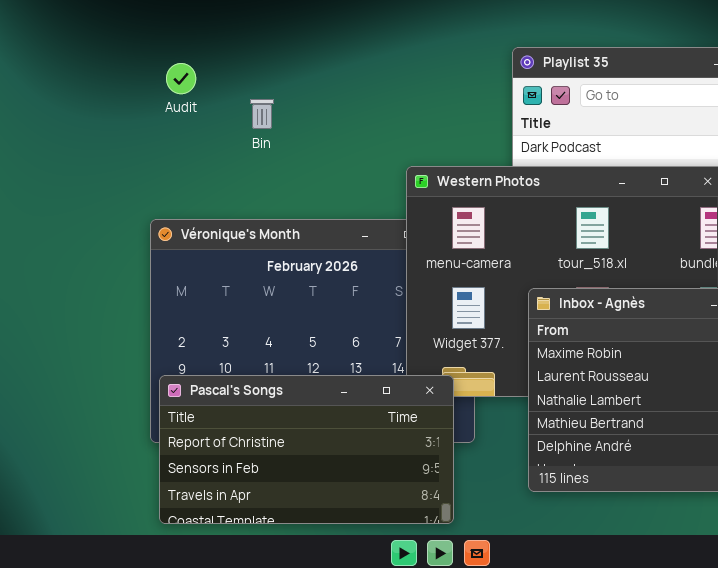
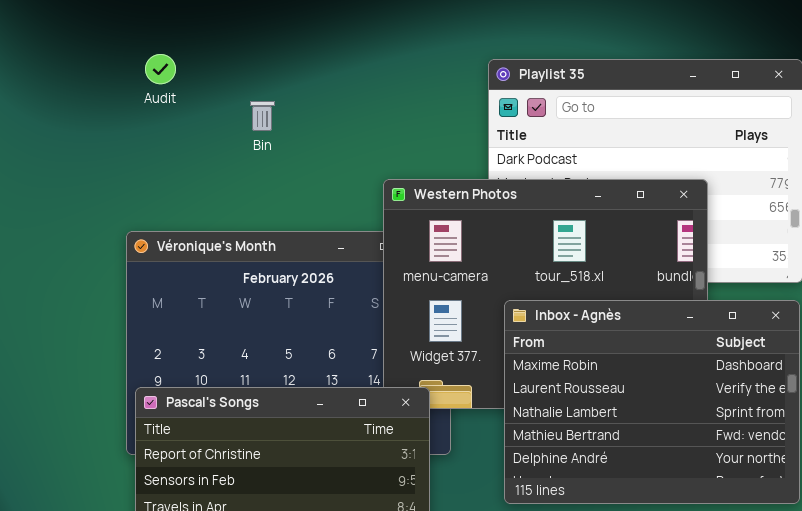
Audit: [166,63,196,94] -> [145,54,176,84], moved
Bin: [250,99,274,129] -> [250,101,275,131], moved

